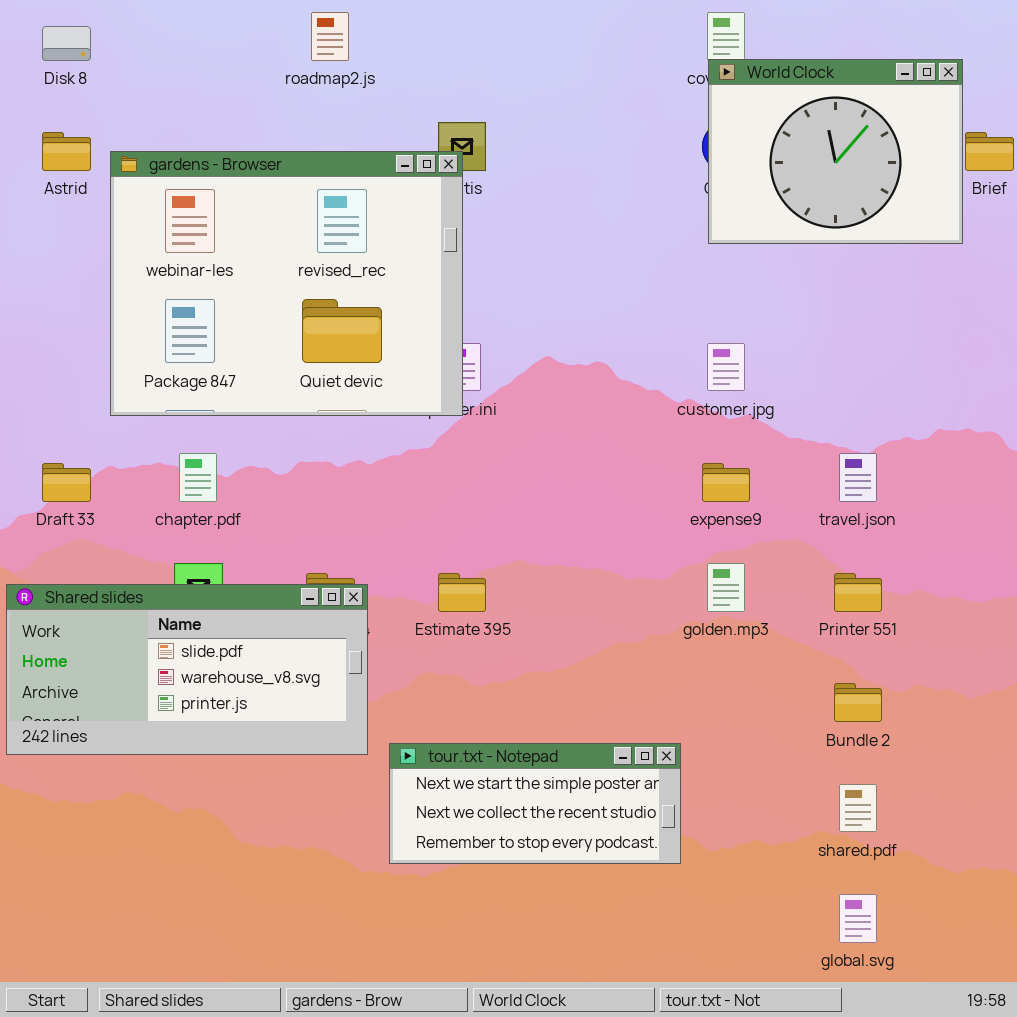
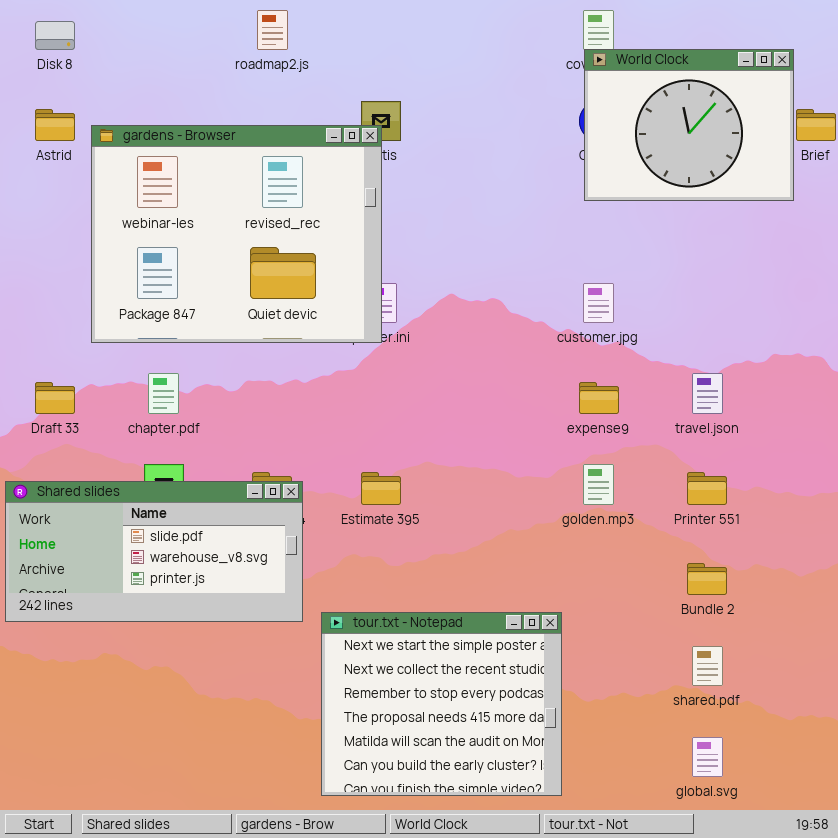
tour.txt - Notepad: [389,743,681,864] -> [321,612,562,796], resized

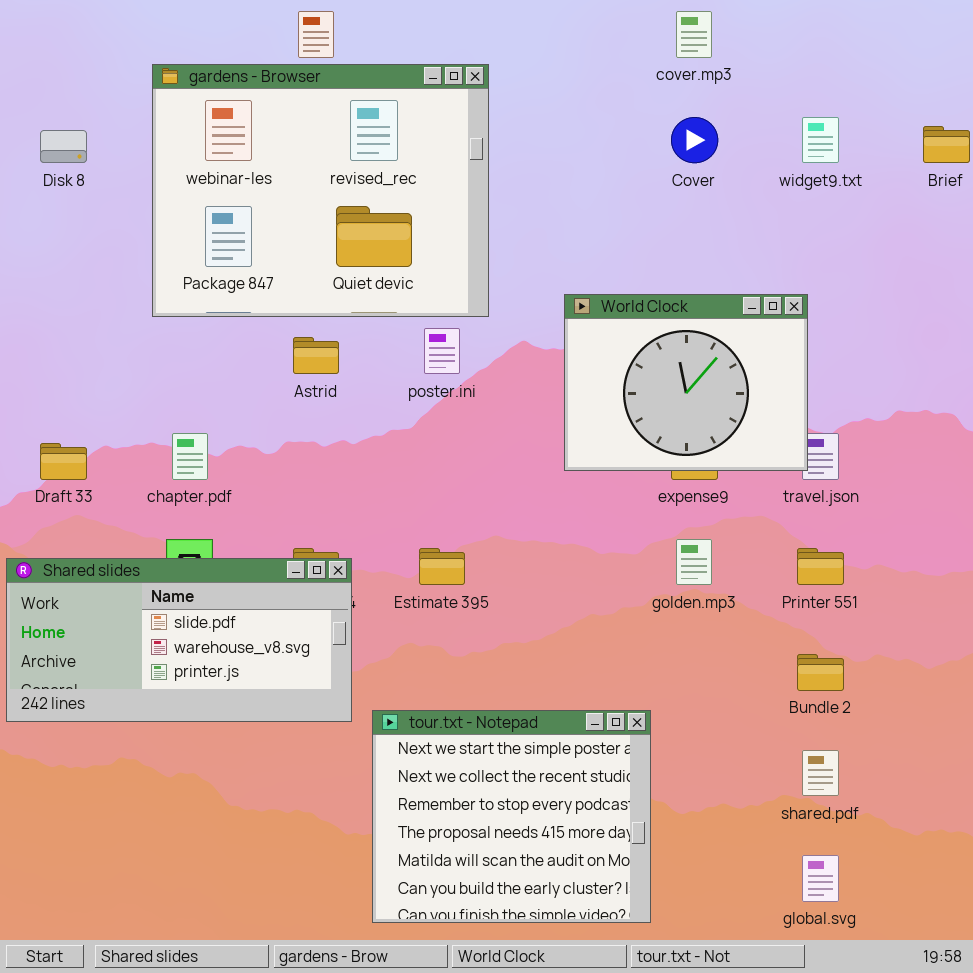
Disk 8: [35,21,75,50] -> [40,130,87,163], moved
World Clock: [584,49,794,201] -> [564,294,808,471], moved
Astrid: [35,109,75,141] -> [293,337,339,374], moved
gardens - Browser: [91,125,382,343] -> [152,64,489,317], moved

